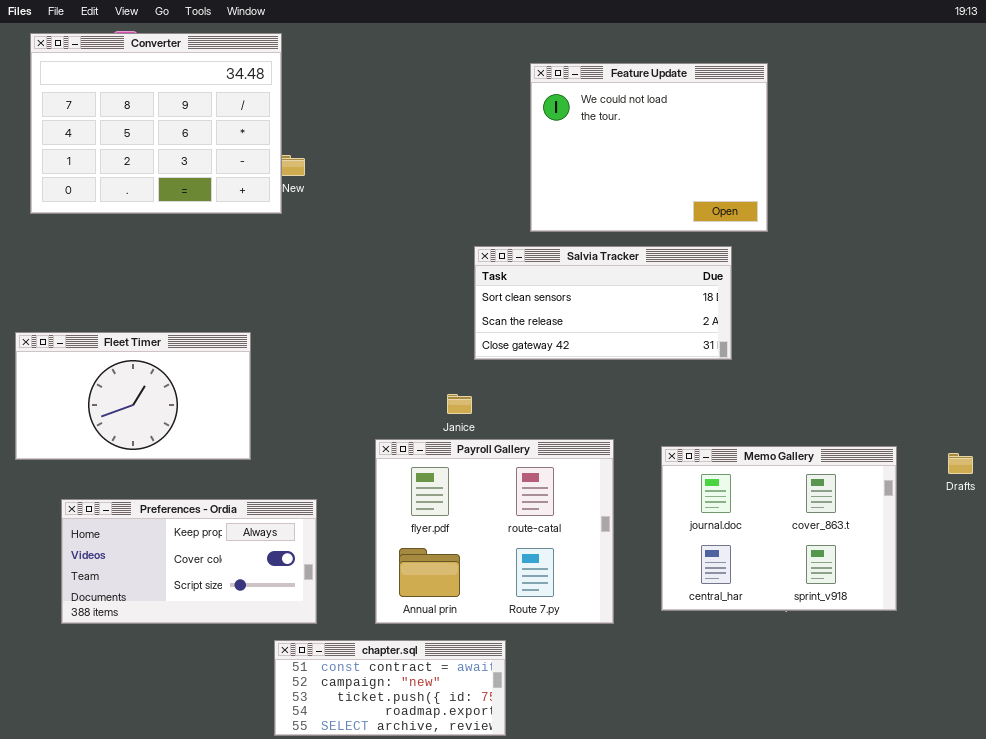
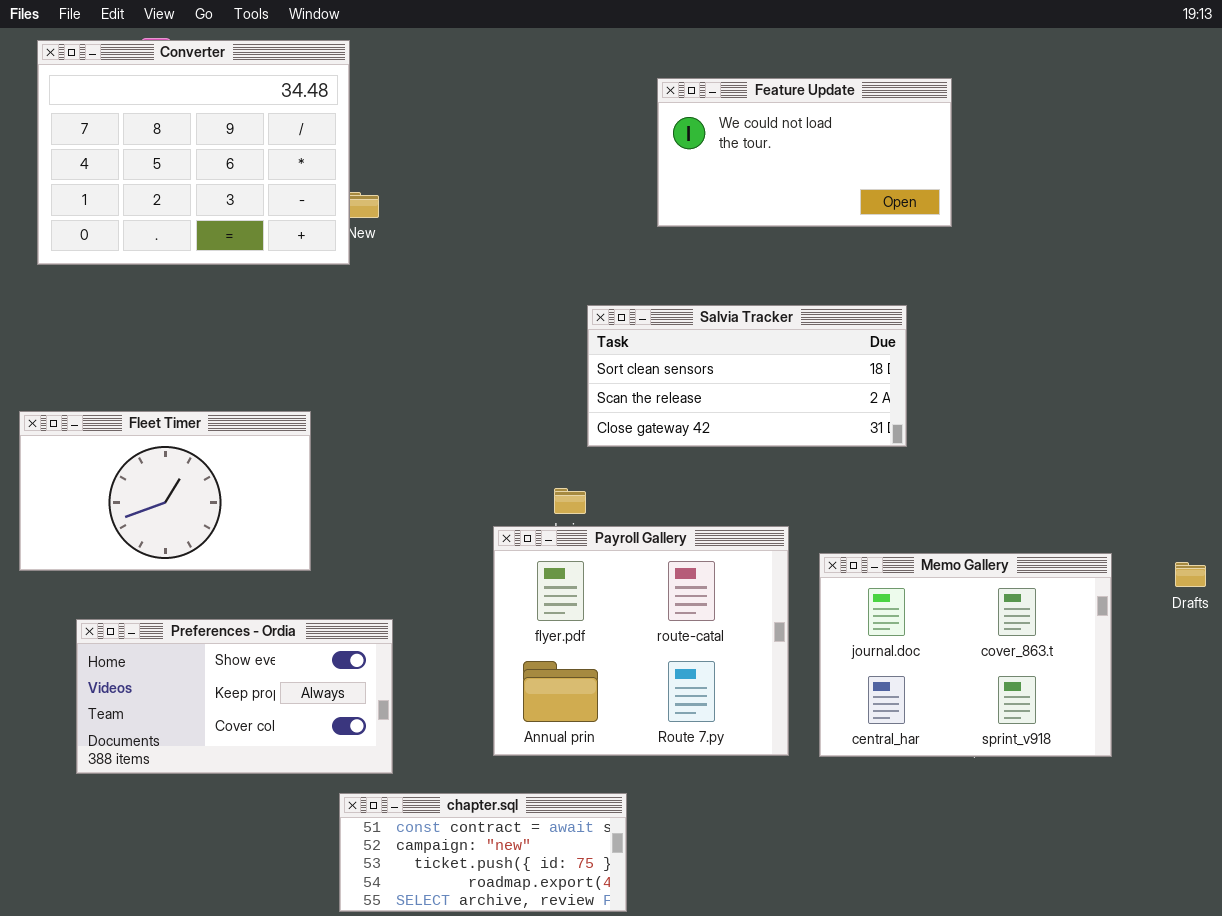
Feature Update: [530,63,768,232] -> [657,78,952,227], resized
Payroll Gallery: [375,439,614,624] -> [493,526,789,756], moved
Preferences - Ordia: [61,499,317,624] -> [76,619,393,774], scrolled up 1 row

